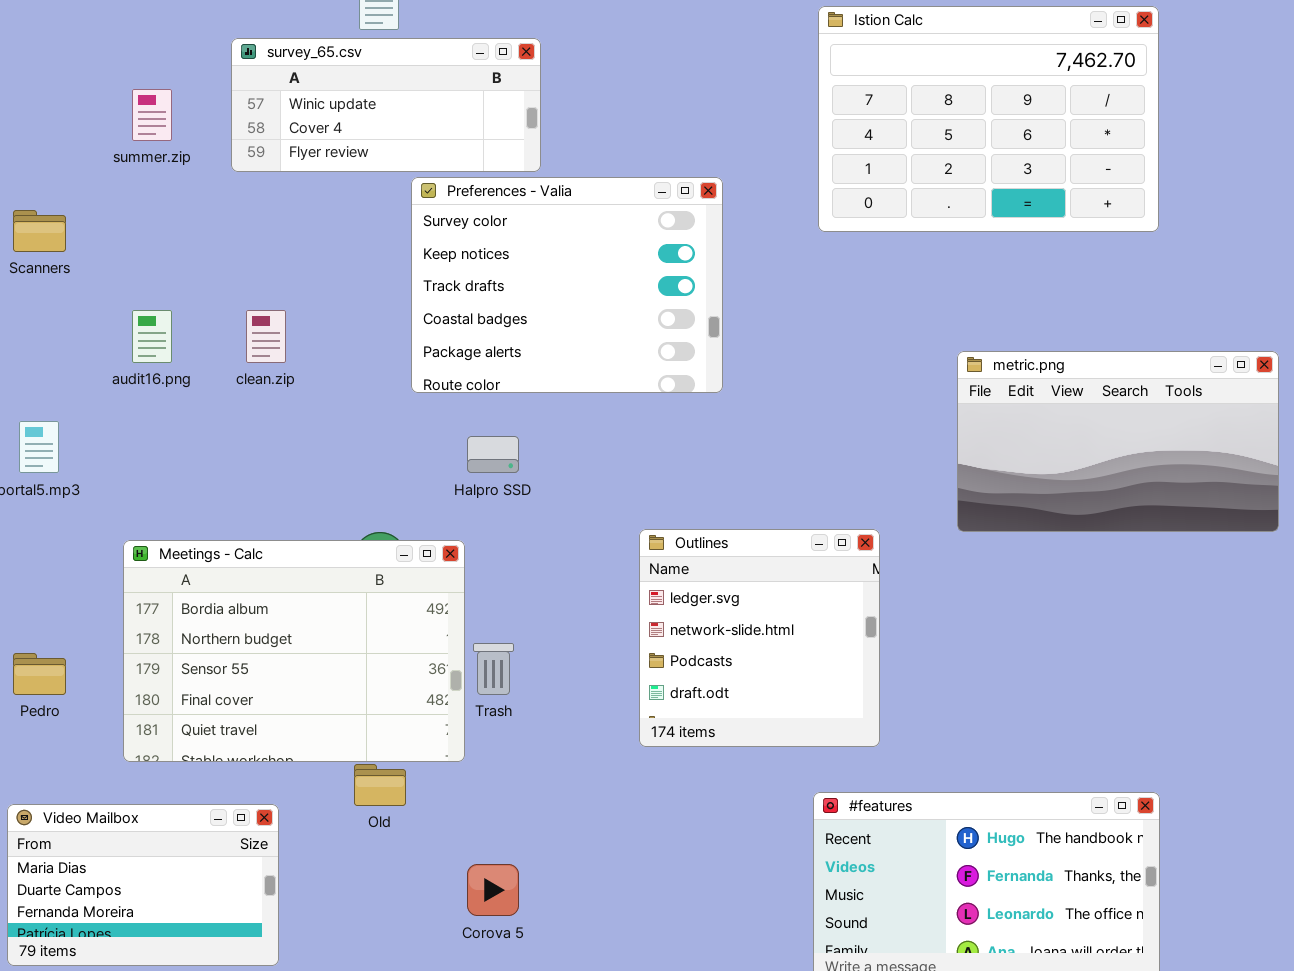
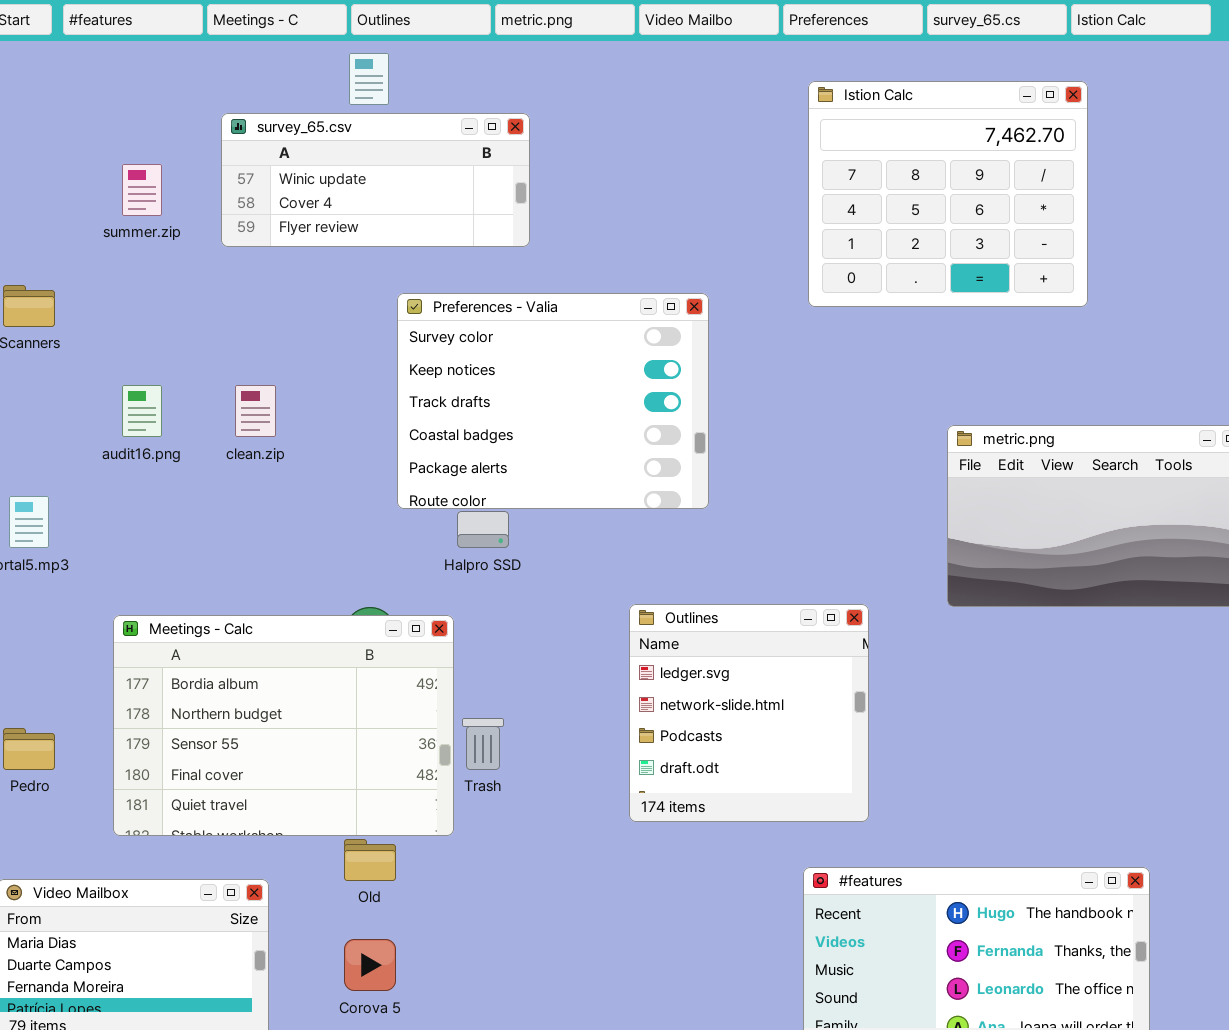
Istion Calc: [818,6,1159,232] -> [808,81,1088,307], resized
Preferences - Valia: [411,177,723,393] -> [397,293,709,509], moved
Corova 5: [467,864,519,916] -> [344,939,396,991], moved

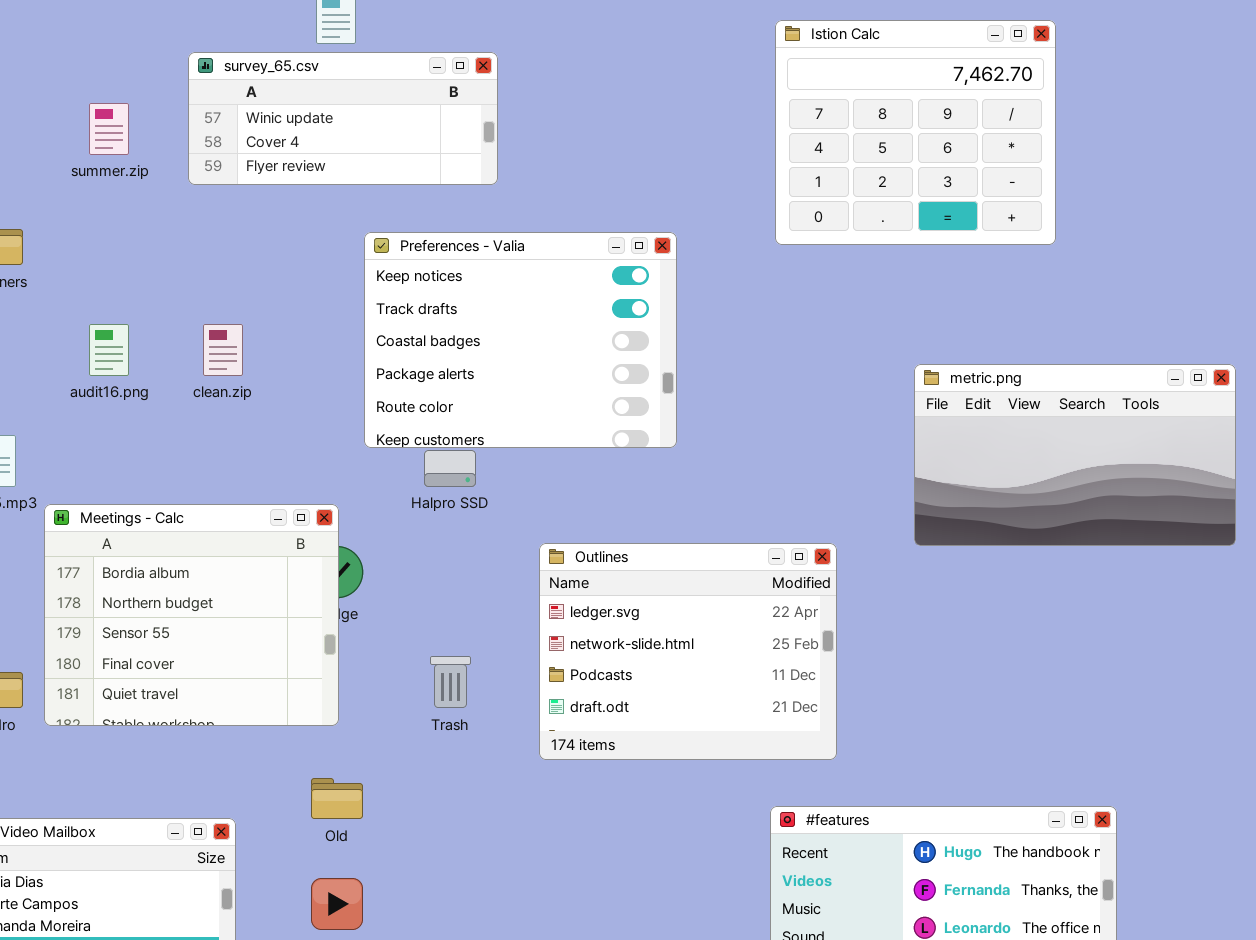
Preferences - Valia: [397,293,709,509] -> [364,232,677,448], scrolled down 1 row
Outlines: [629,604,869,822] -> [539,543,837,760], resized
Meetings - Calc: [113,615,454,836] -> [44,504,339,726], moved, resized

